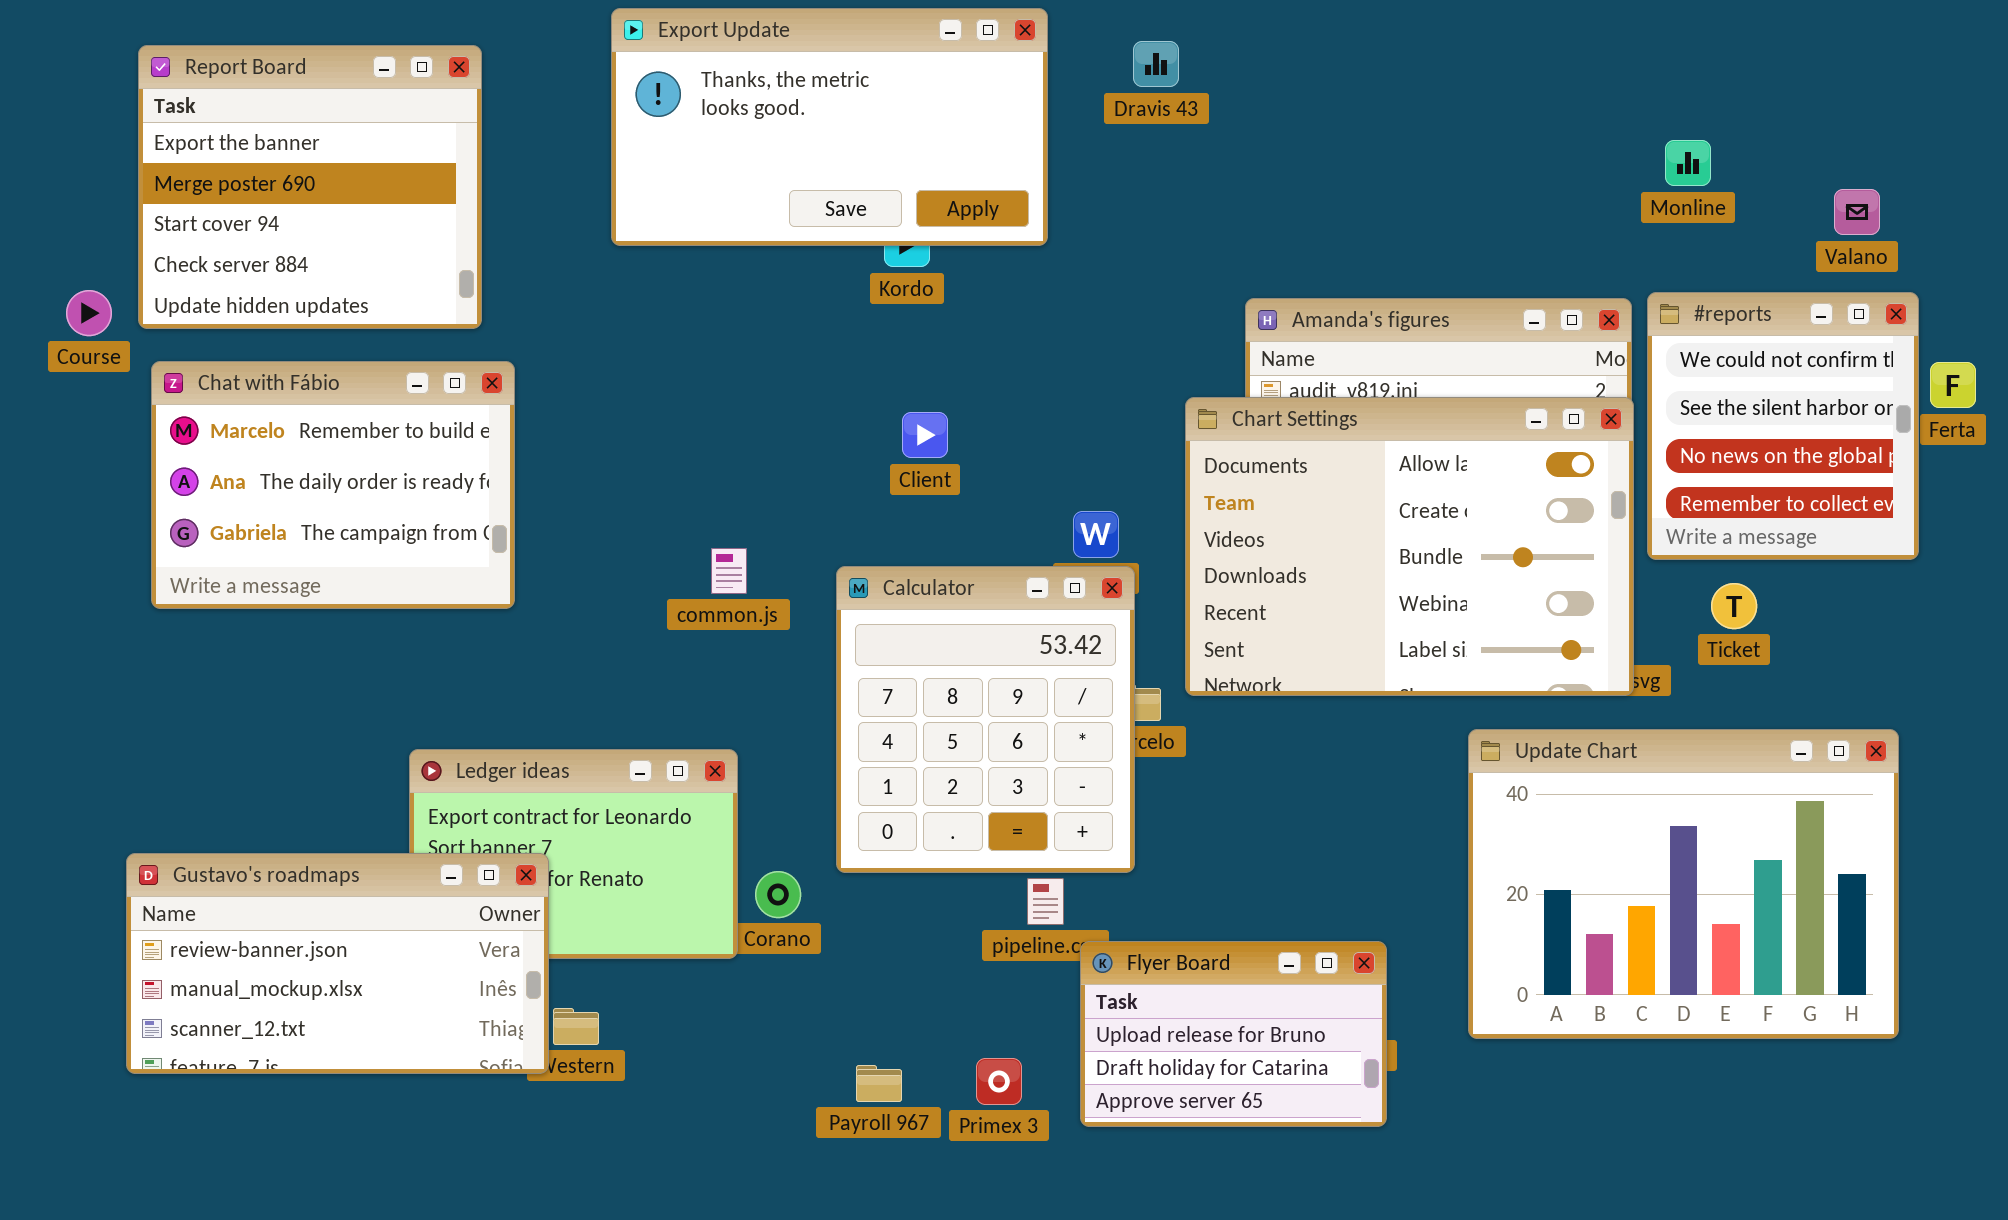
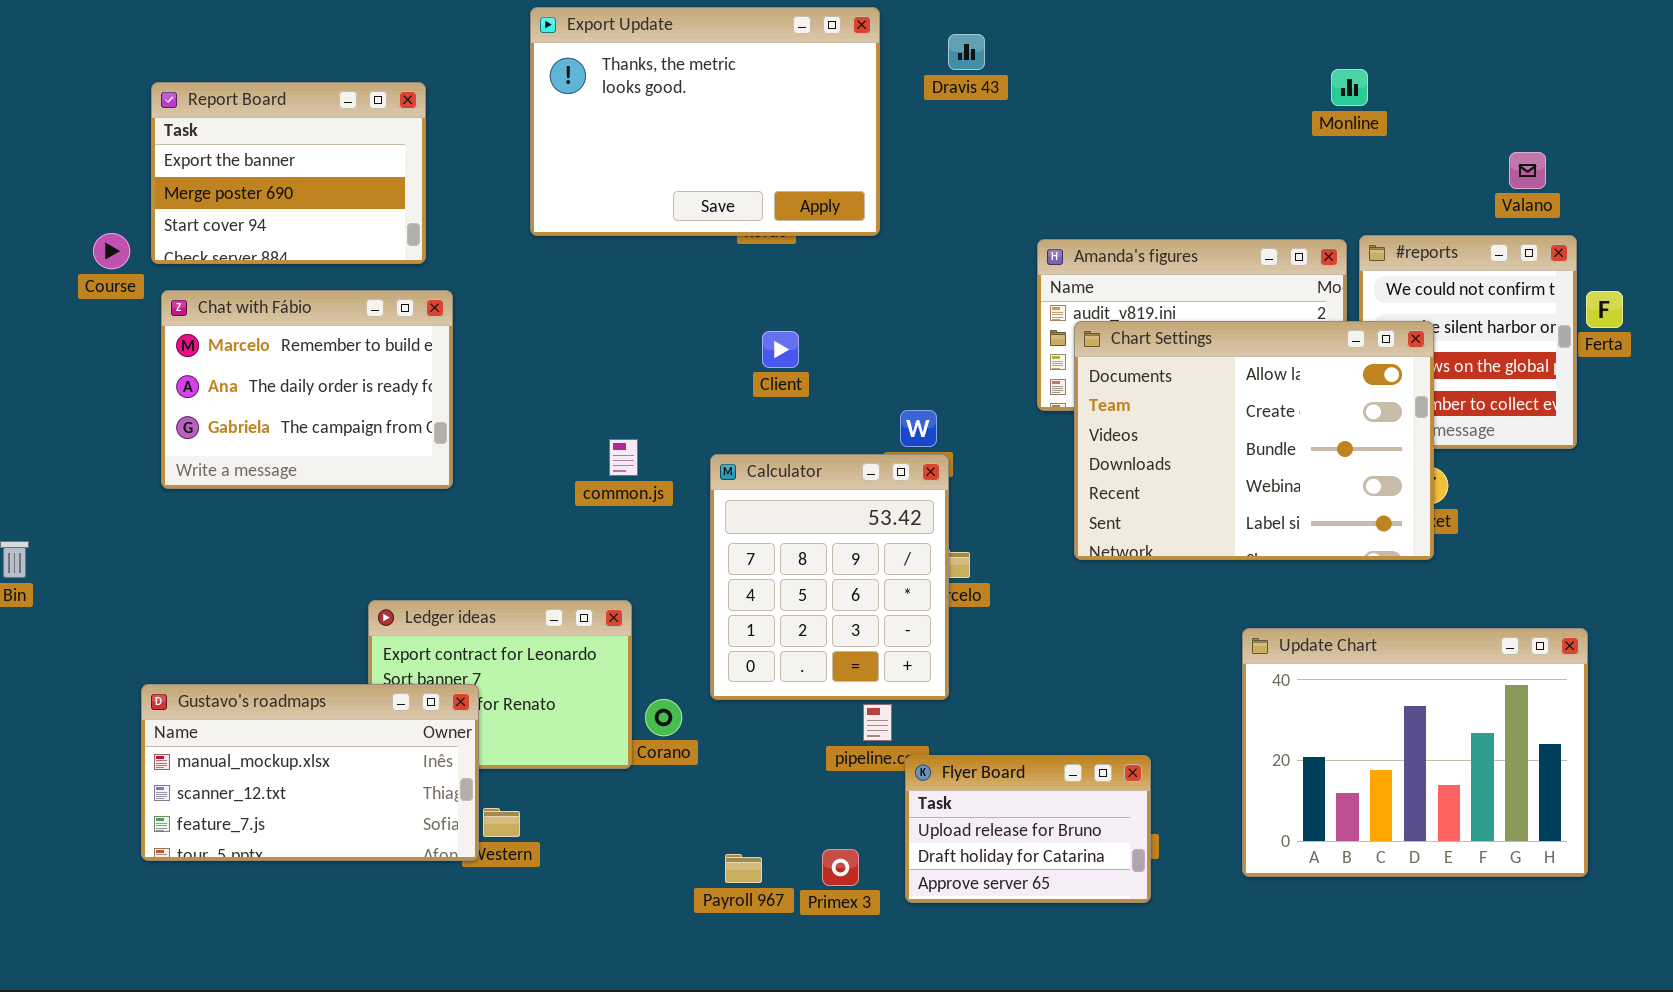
Export Update: [611,8,1048,246] -> [530,7,880,236], resized
Report Board: [138,45,482,329] -> [151,82,426,264], resized
Monline: [1665,140,1711,186] -> [1331,69,1368,106], moved
Chart Settings: [1185,397,1634,696] -> [1074,321,1434,560], moved
Update Chart: [1468,729,1899,1039] -> [1242,628,1588,877], moved
Gustavo's roadmaps: [126,853,549,1074] -> [141,684,479,861], scrolled down 1 row

